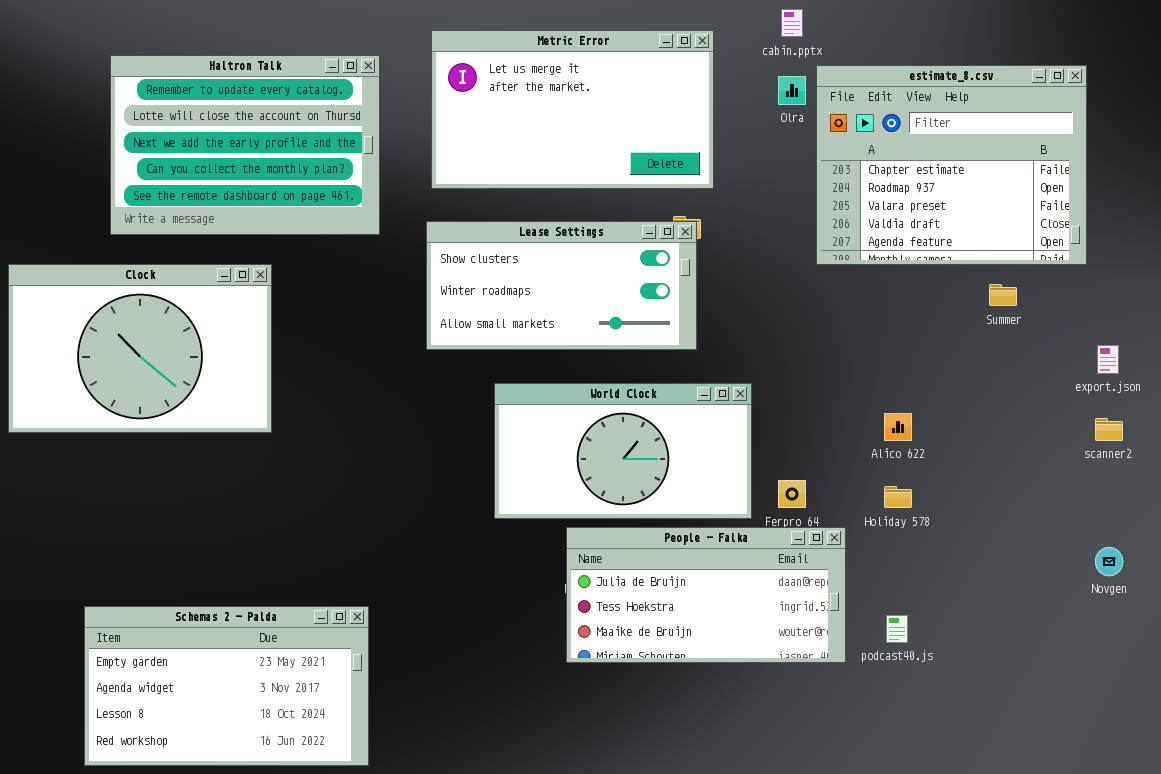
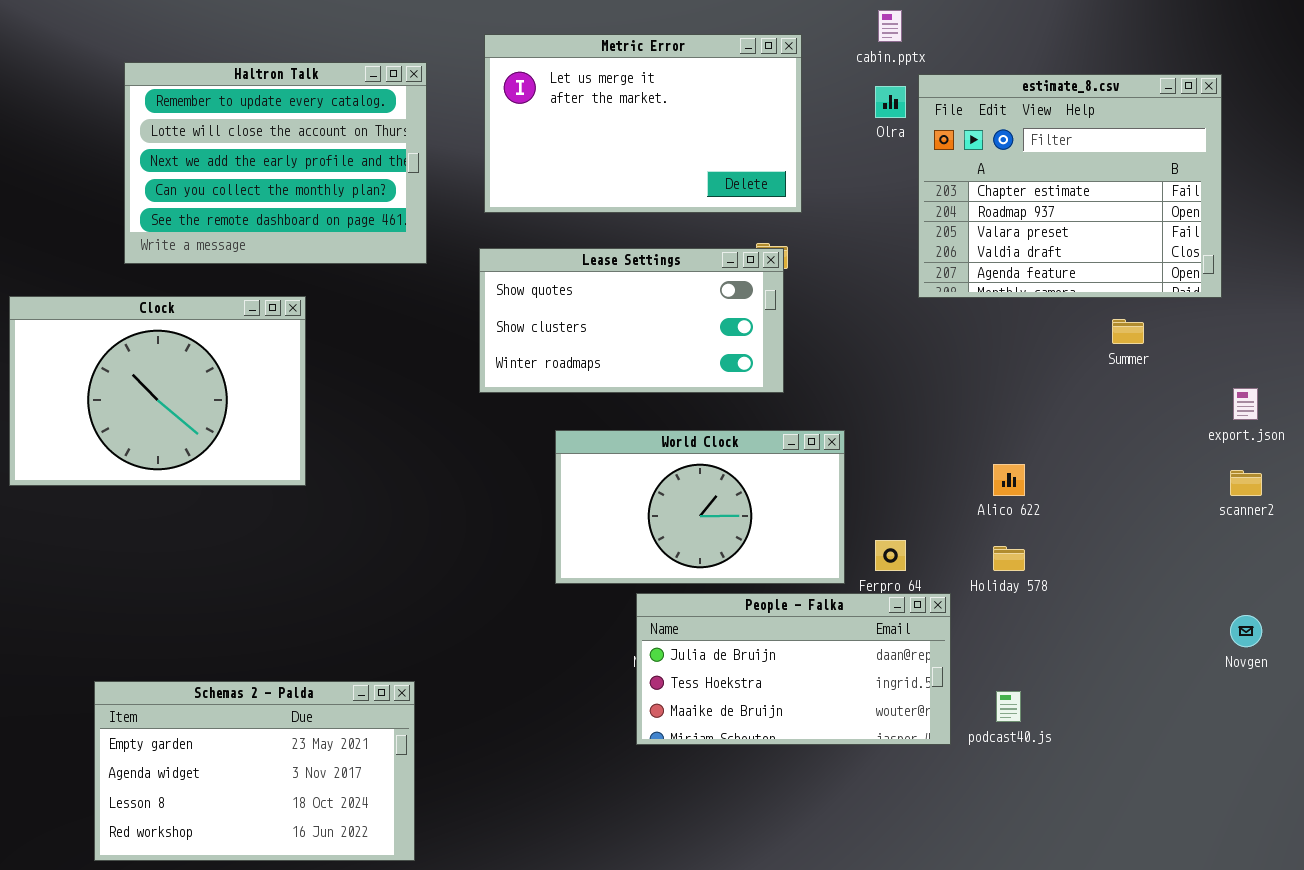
Lease Settings: [426,221,697,350] -> [479,248,784,393], scrolled up 1 row

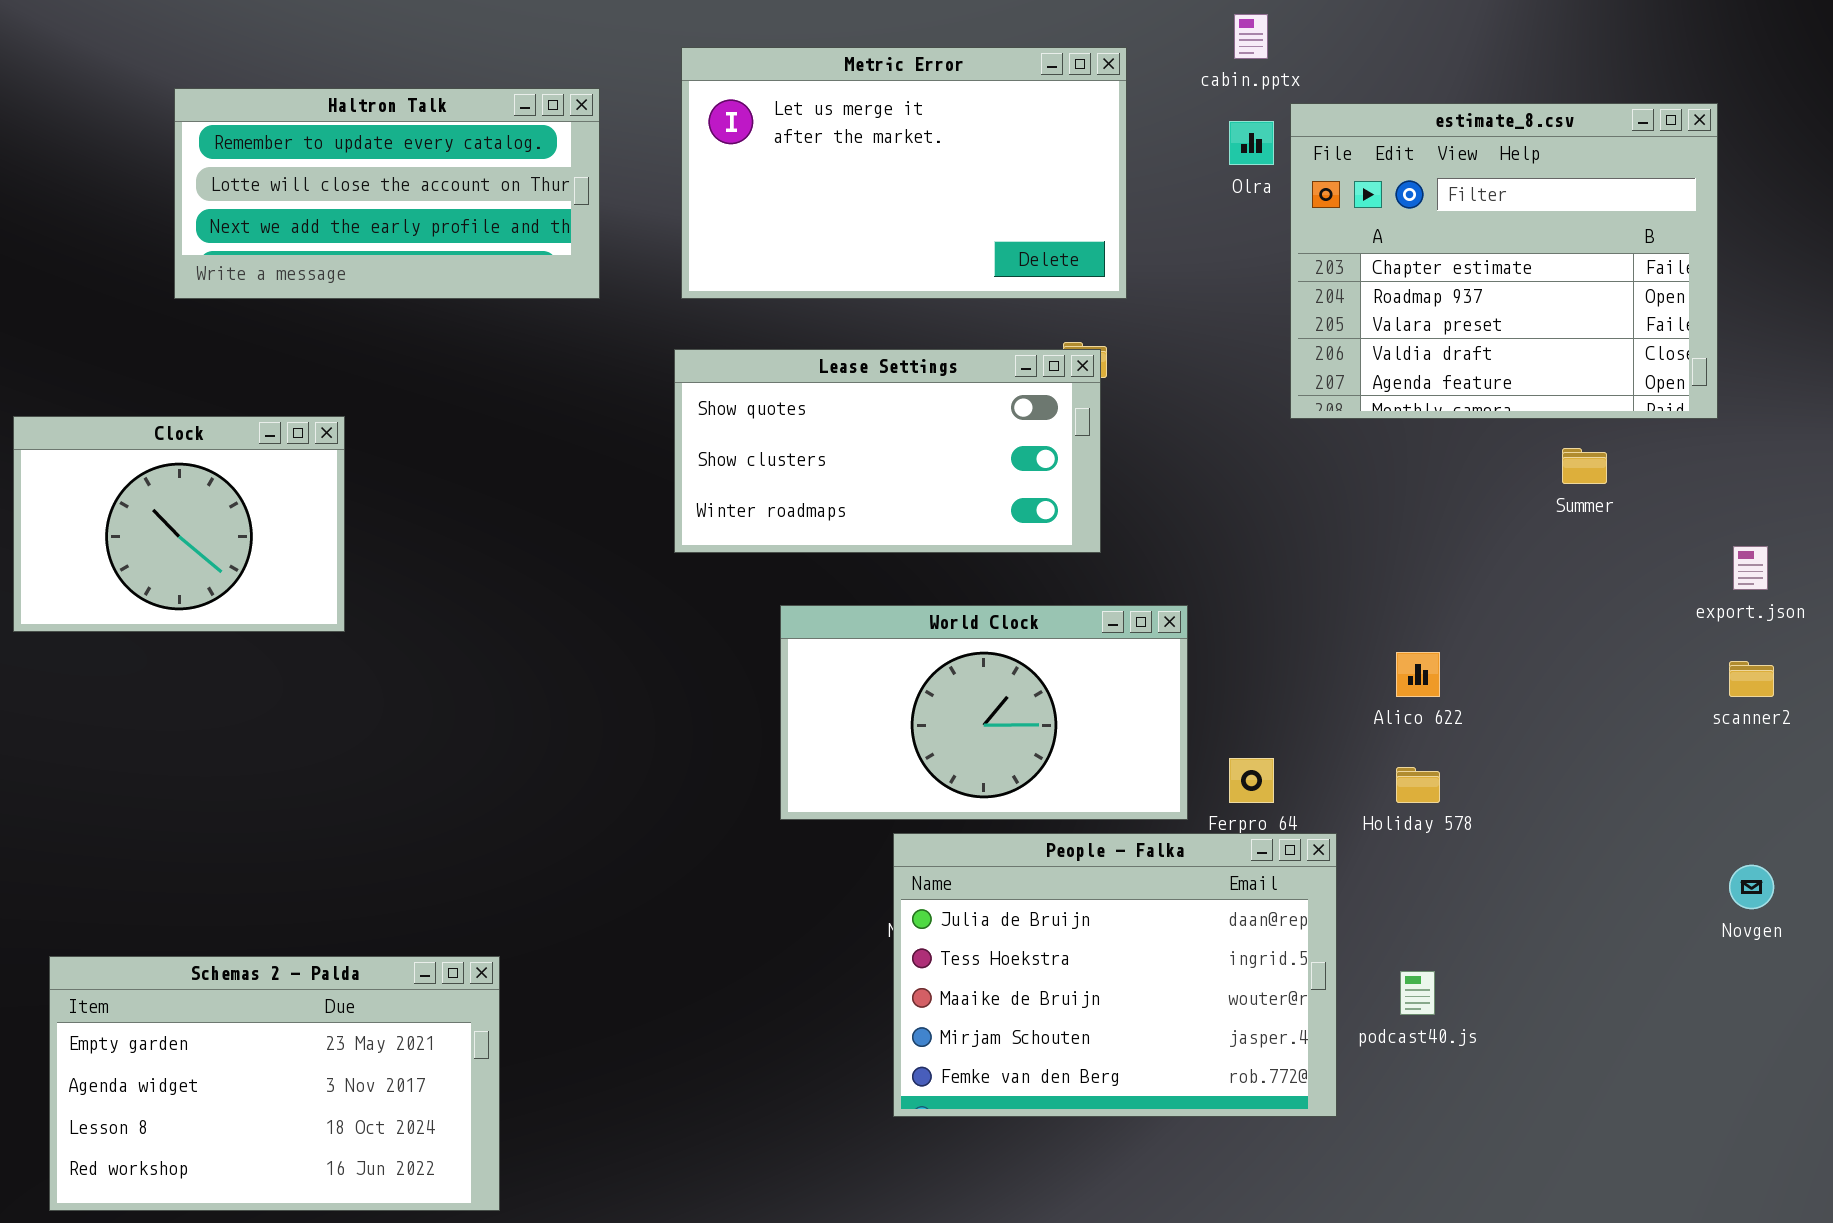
Haltron Talk: [124,62,427,264] -> [174,88,600,299], resized
Clock: [9,296,306,486] -> [13,416,345,632], resized
People - Falka: [636,593,951,745] -> [893,833,1337,1117], resized
Schemas 2 - Palda: [94,681,415,861] -> [49,956,500,1211], moved

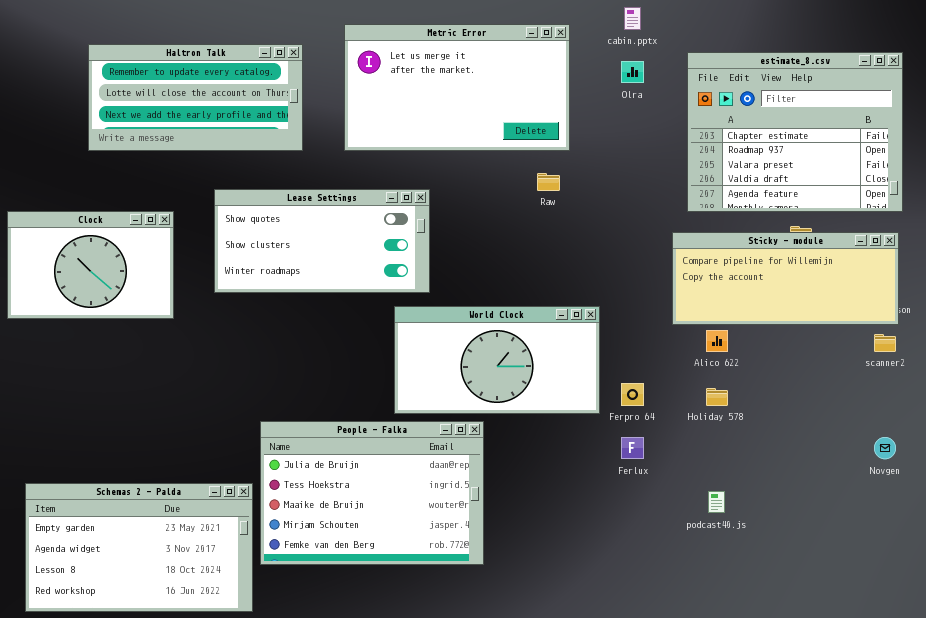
estimate_8.csv: [1290,103,1718,419] -> [687,52,903,212], moved
Lease Settings: [674,349,1101,553] -> [214,189,430,293], moved
Sticky - module: none -> [672,232,899,325], opened
People - Falka: [893,833,1337,1117] -> [260,421,484,565], moved

